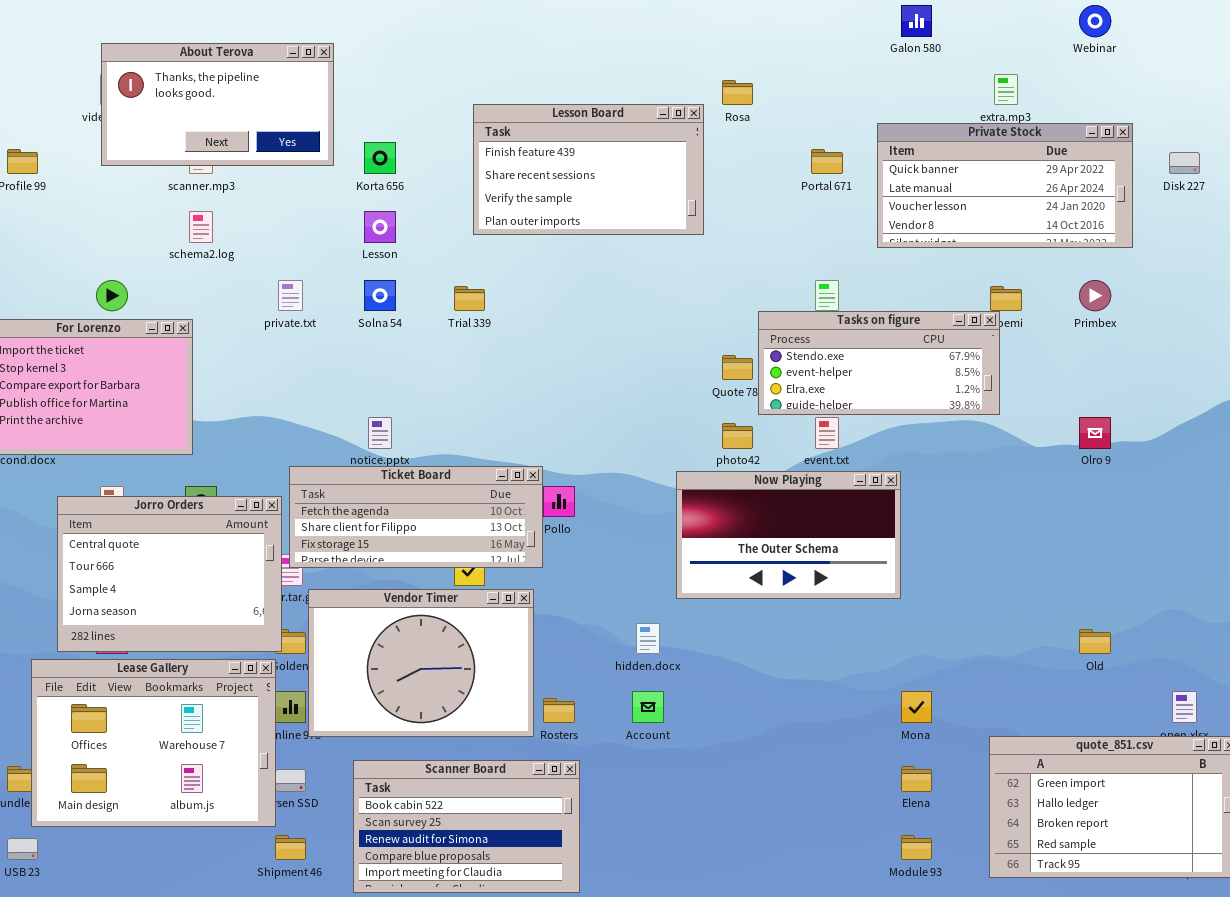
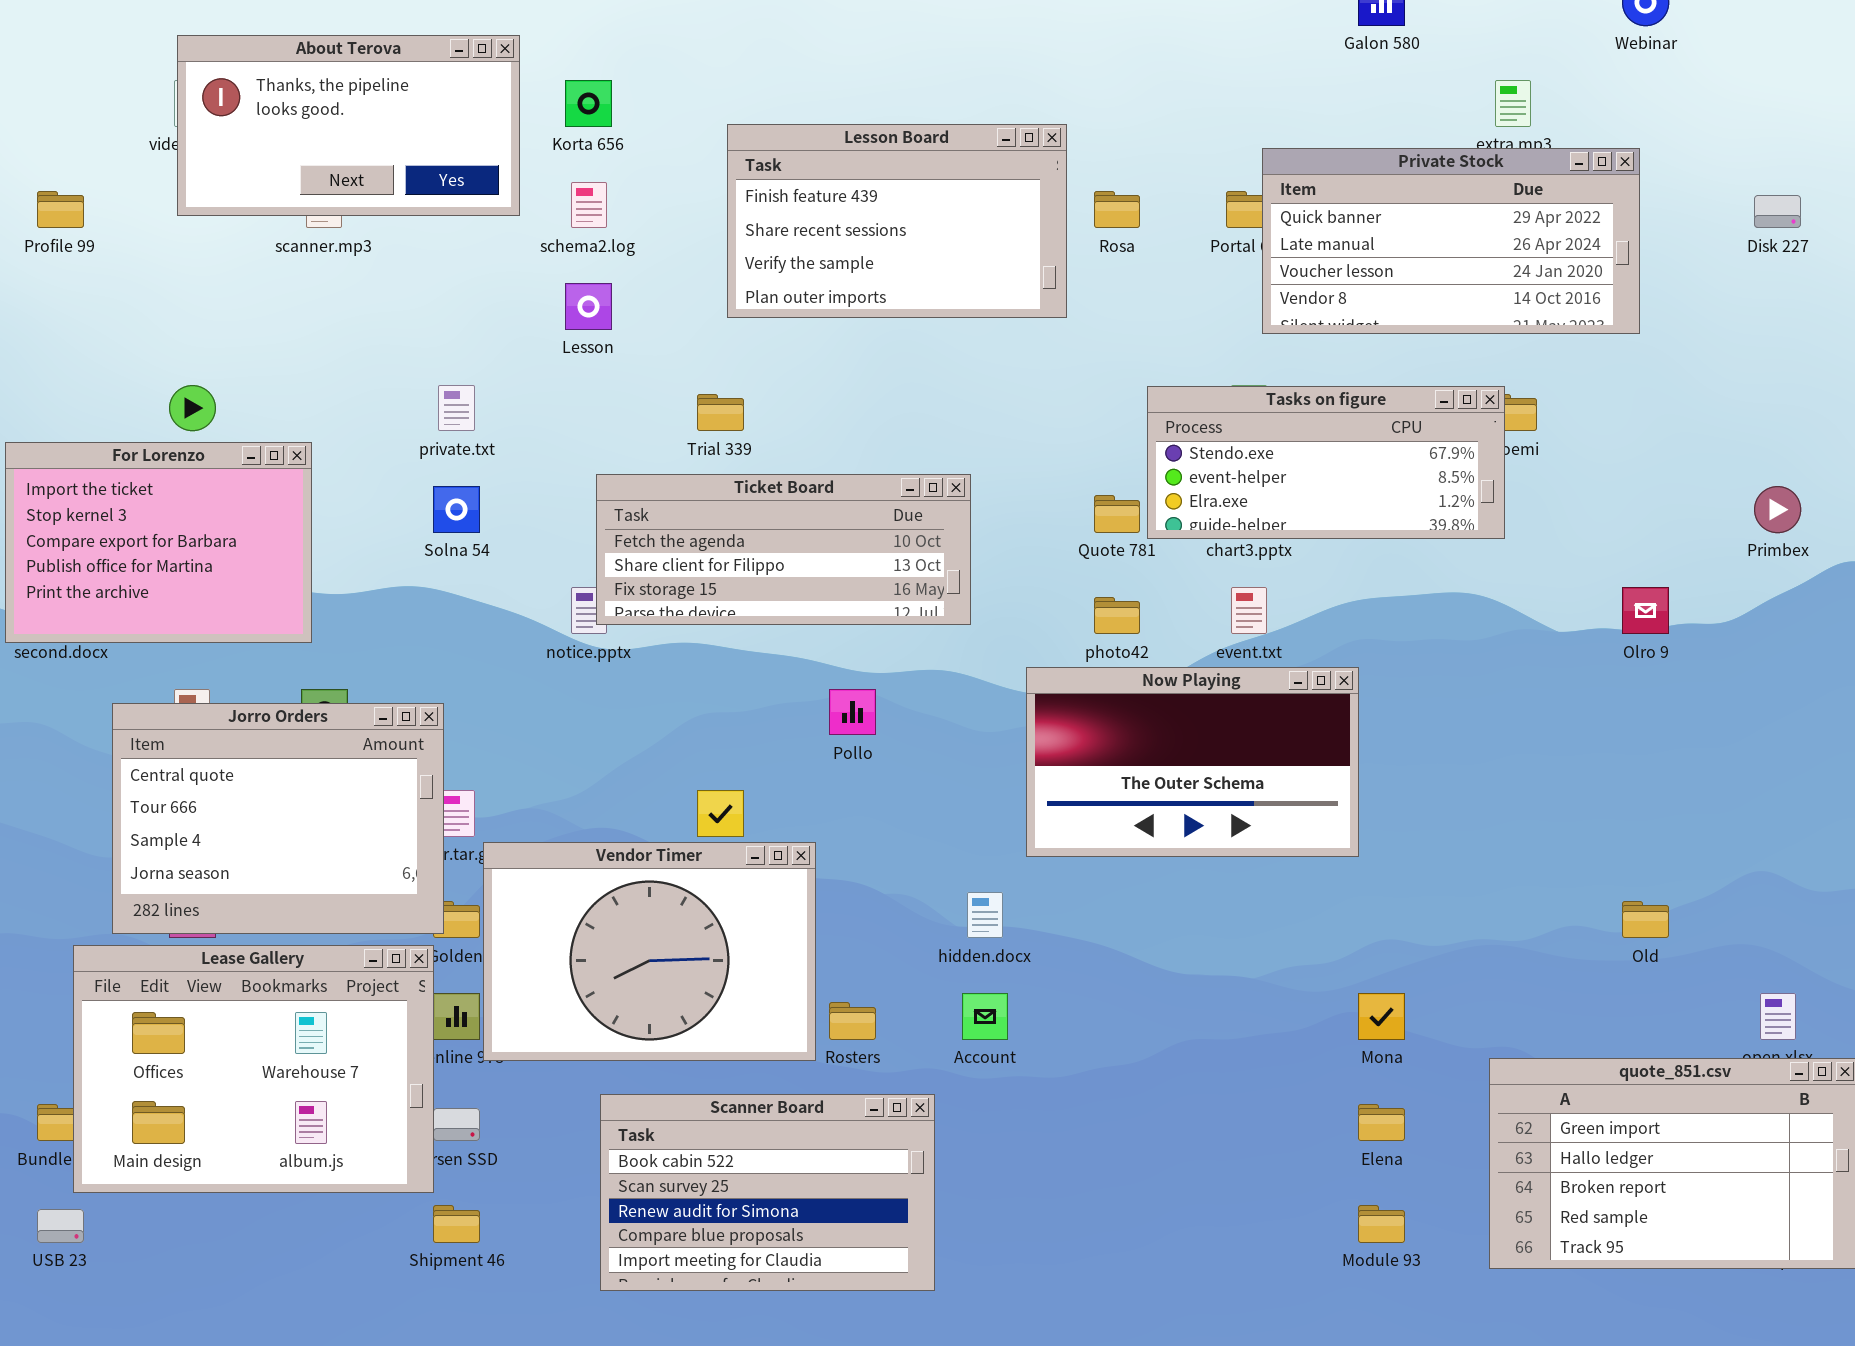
Rosa: [722,80,753,105] -> [1094,191,1140,228], moved
Private Stock: [877,123,1133,248] -> [1262,148,1640,334], moved
Korta 656: [364,142,396,174] -> [565,80,612,127], moved
schema2.log: [189,211,213,243] -> [571,182,607,228], moved
Solna 54: [364,280,396,311] -> [433,486,480,533], moved
Primbex: [1079,280,1111,311] -> [1754,486,1801,533], moved
Tasks on figure: [758,311,1000,415] -> [1147,386,1505,539], moved
Ticket Board: [289,466,543,568] -> [596,474,971,625], moved
Scanner Board: [353,760,580,893] -> [600,1094,935,1291], moved

